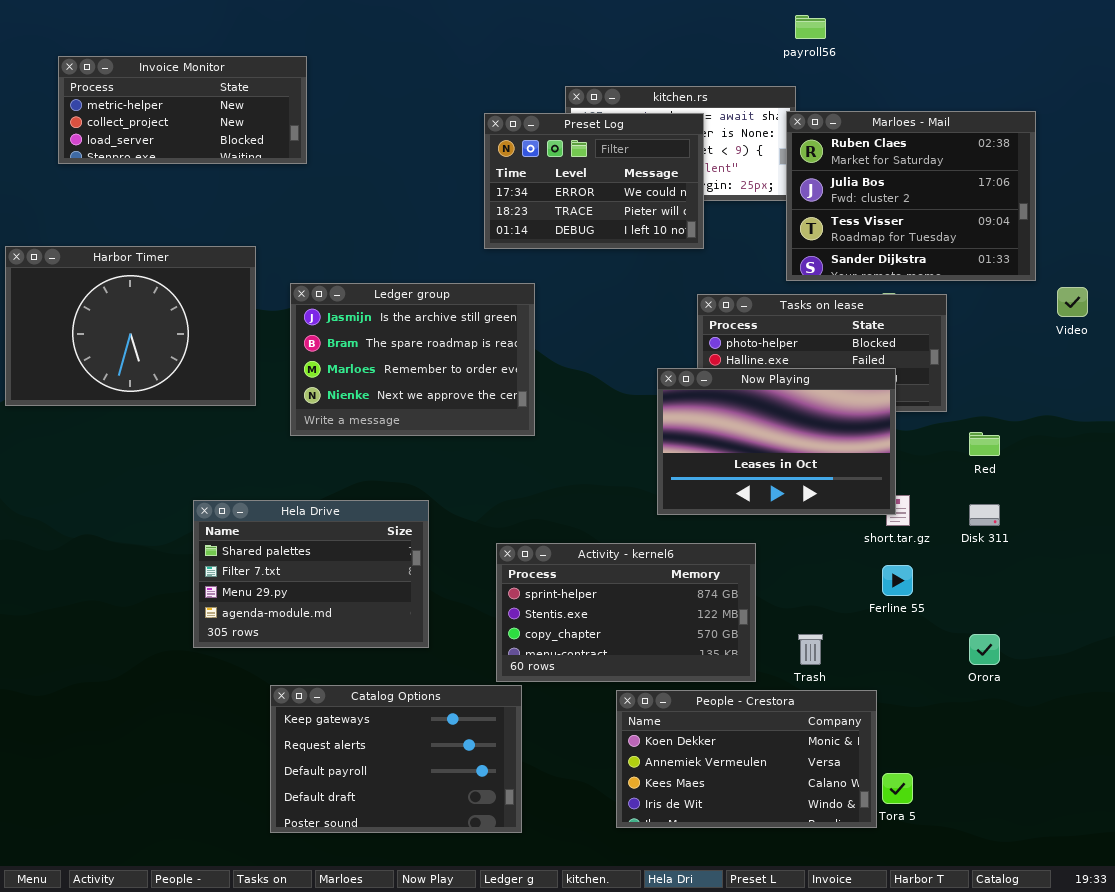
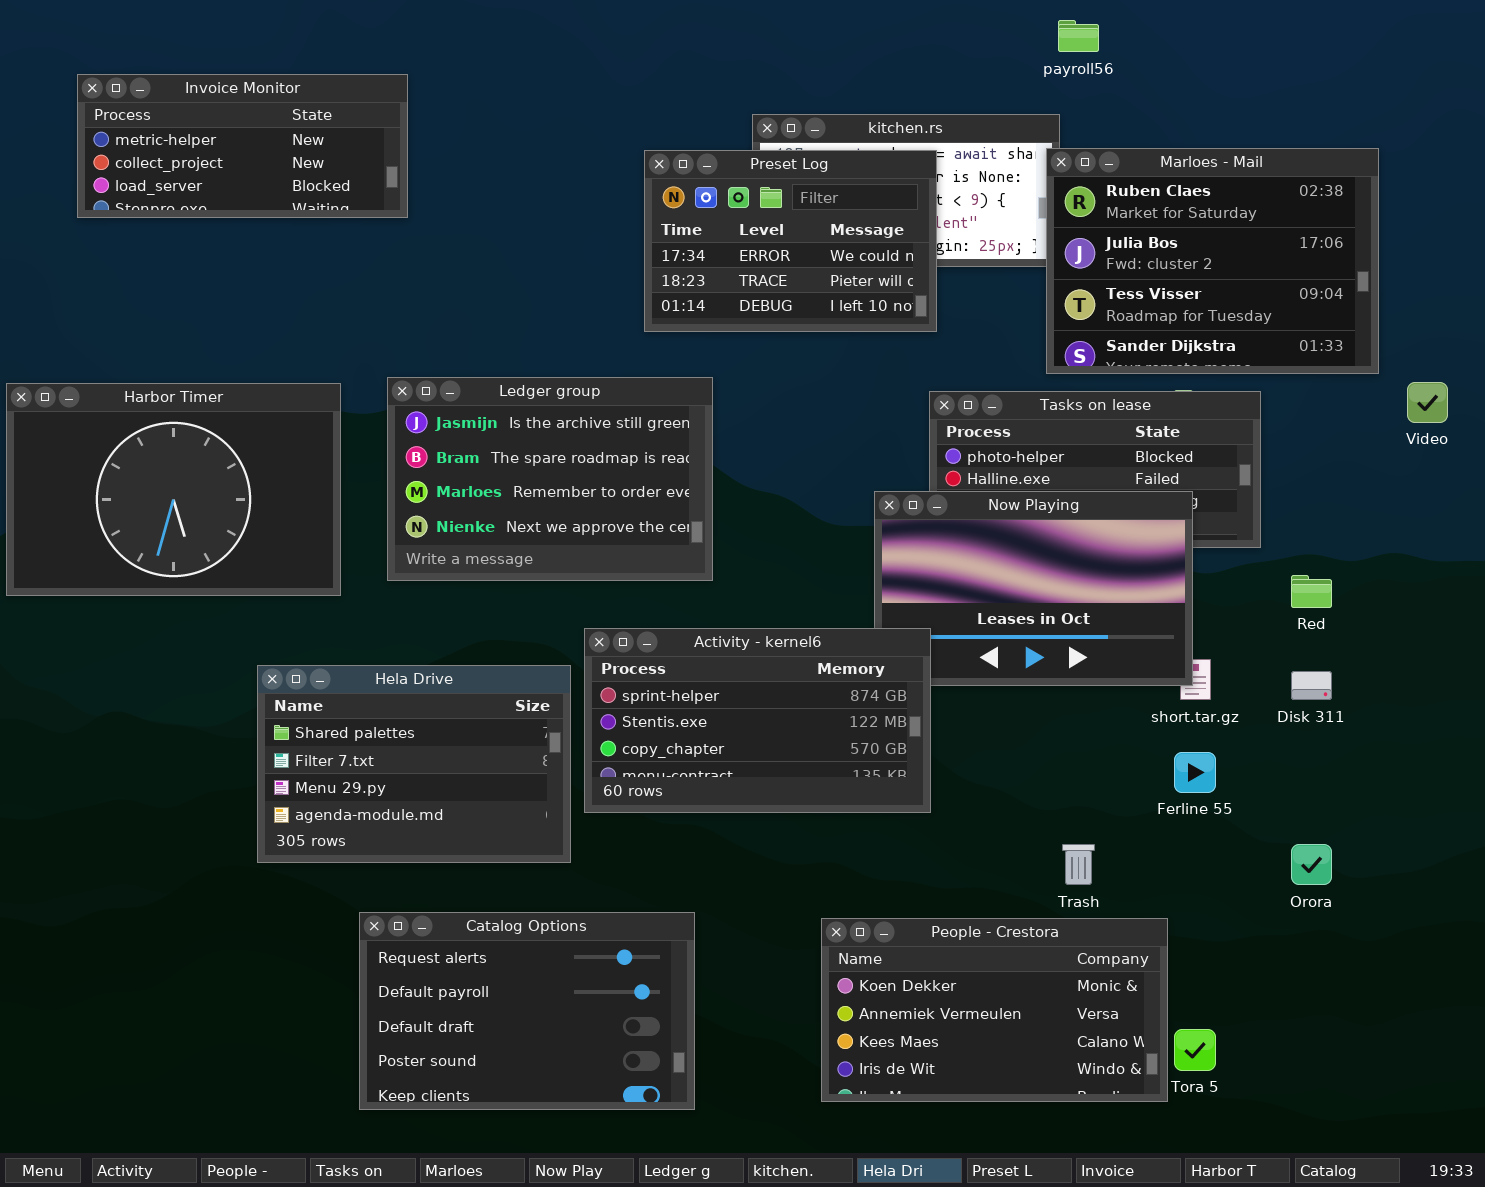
Harbor Timer: [5,246,256,406] -> [6,383,341,596], moved
Activity - kernel6: [496,543,756,682] -> [584,628,931,813], moved
Catalog Options: [270,685,522,833] -> [359,912,695,1110], scrolled down 1 row

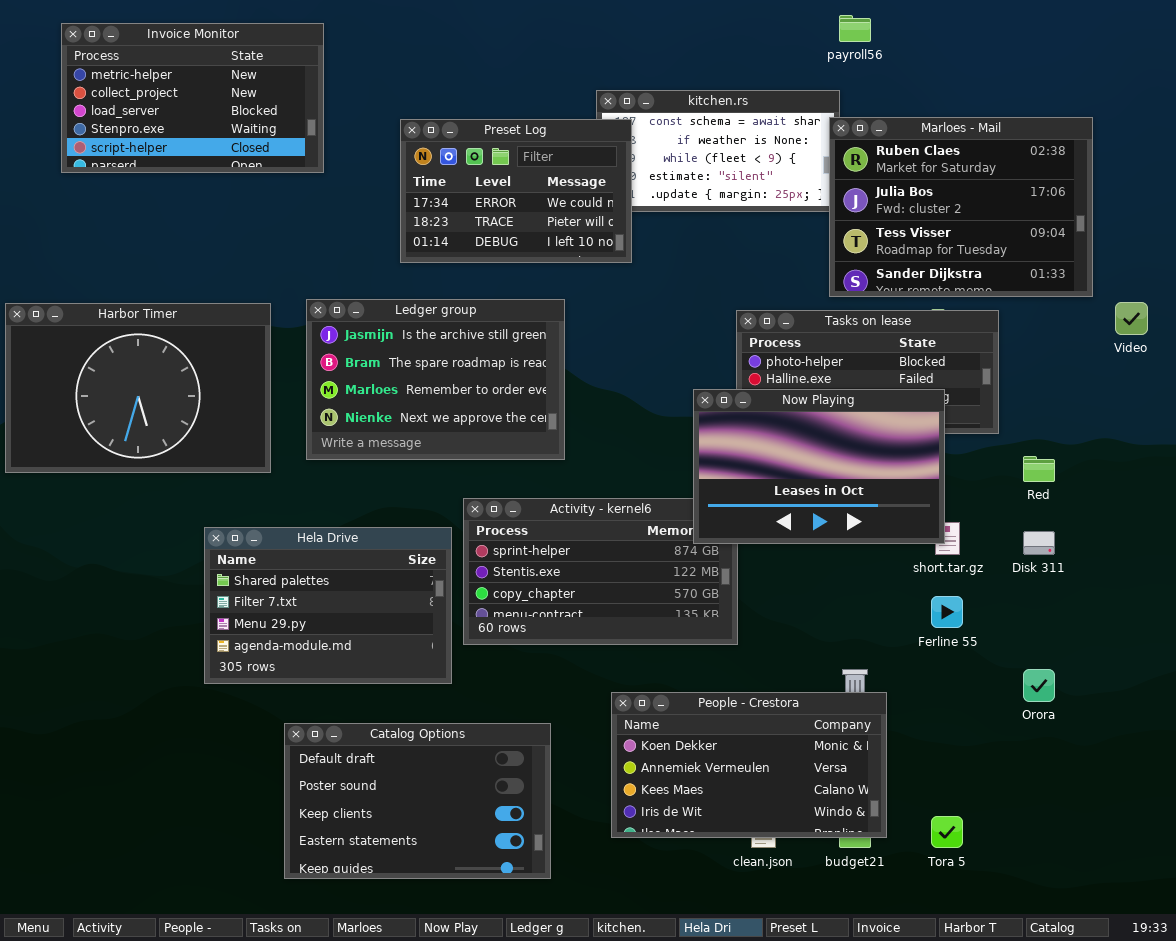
Invoice Monitor: [77,74,408,218] -> [61,23,324,173], resized
Preset Log: [644,150,937,332] -> [400,119,632,263], moved
Now Playing: [874,491,1193,686] -> [693,389,945,544], raised
Catalog Options: [359,912,695,1110] -> [284,723,551,879], scrolled down 2 rows
People - Crestora: [821,918,1168,1102] -> [611,692,887,838], moved

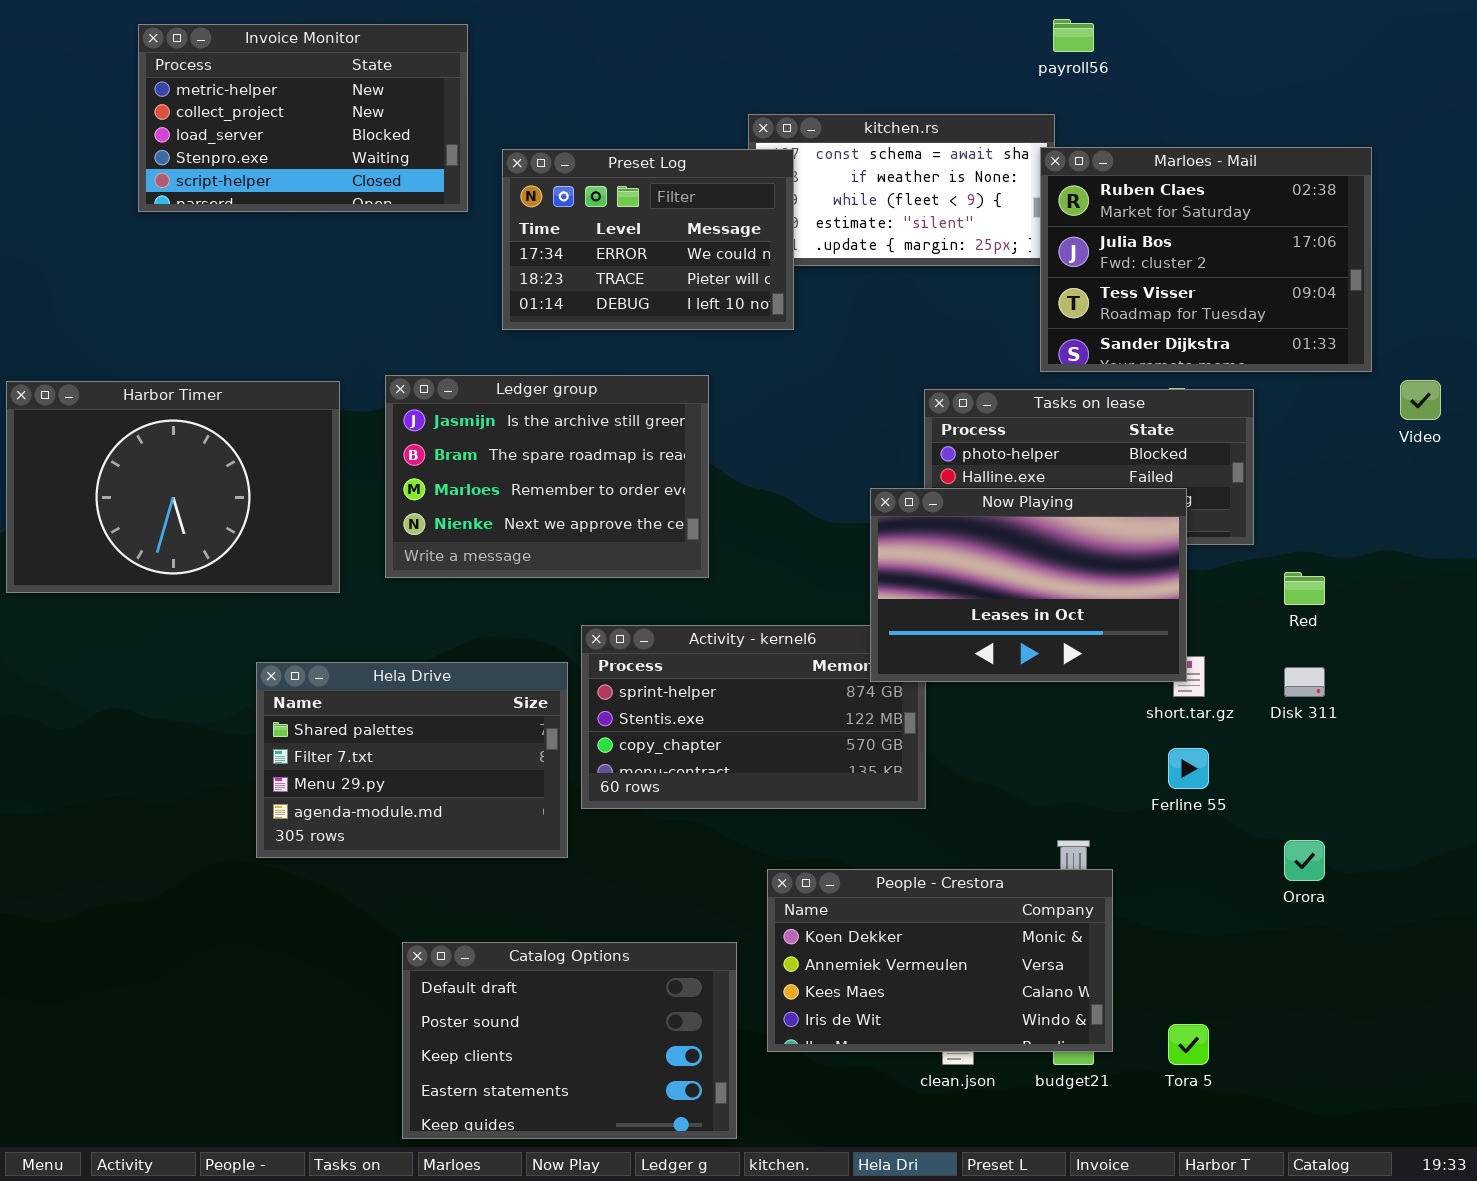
Invoice Monitor: [61,23,324,173] -> [138,24,468,212], moved
Catalog Options: [284,723,551,879] -> [402,942,737,1139], moved

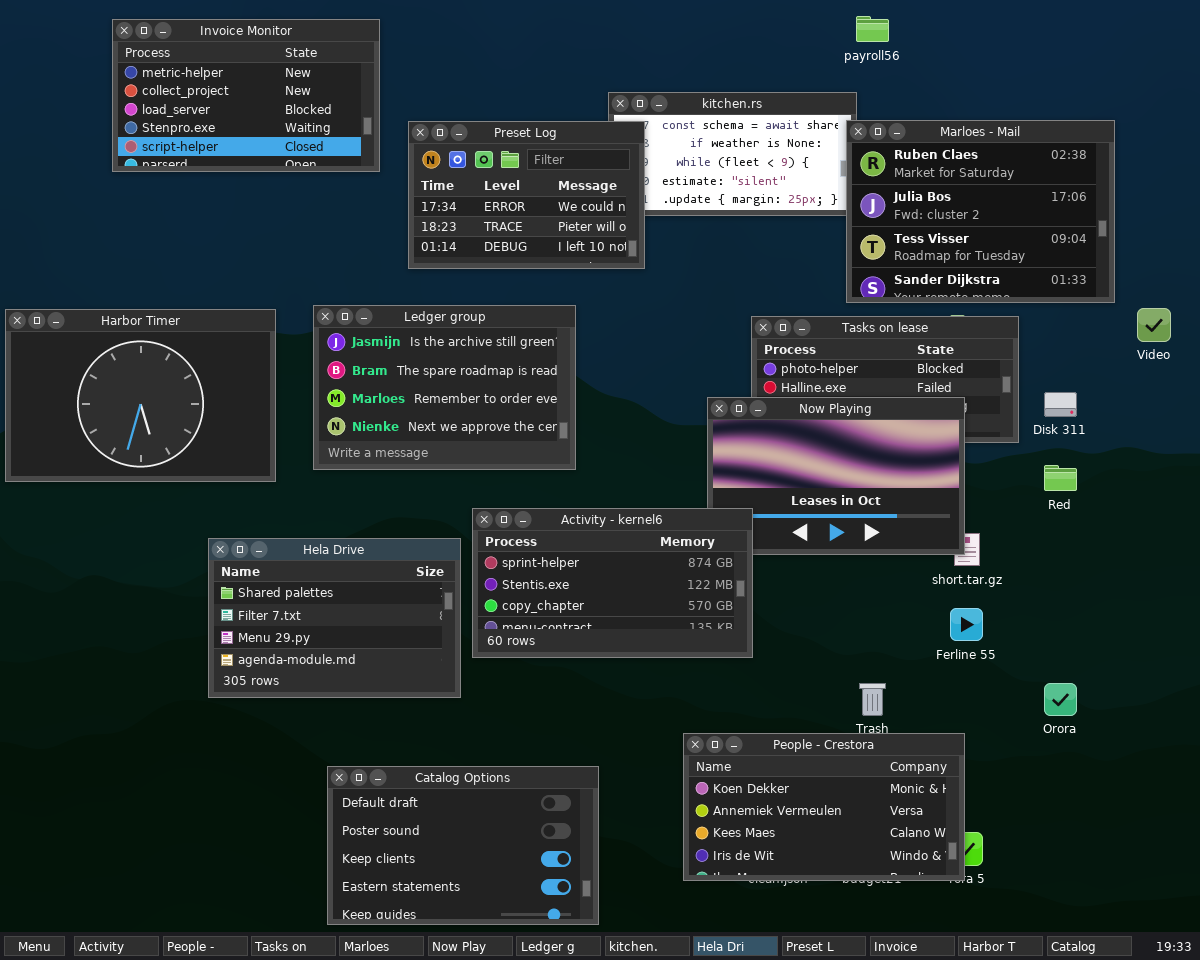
Activity - kernel6: [581,625,926,809] -> [472,508,753,658], raised
Disk 311: [1284,667,1325,697] -> [1044,392,1077,417], moved
People - Crestora: [767,869,1113,1052] -> [683,733,965,881], moved

